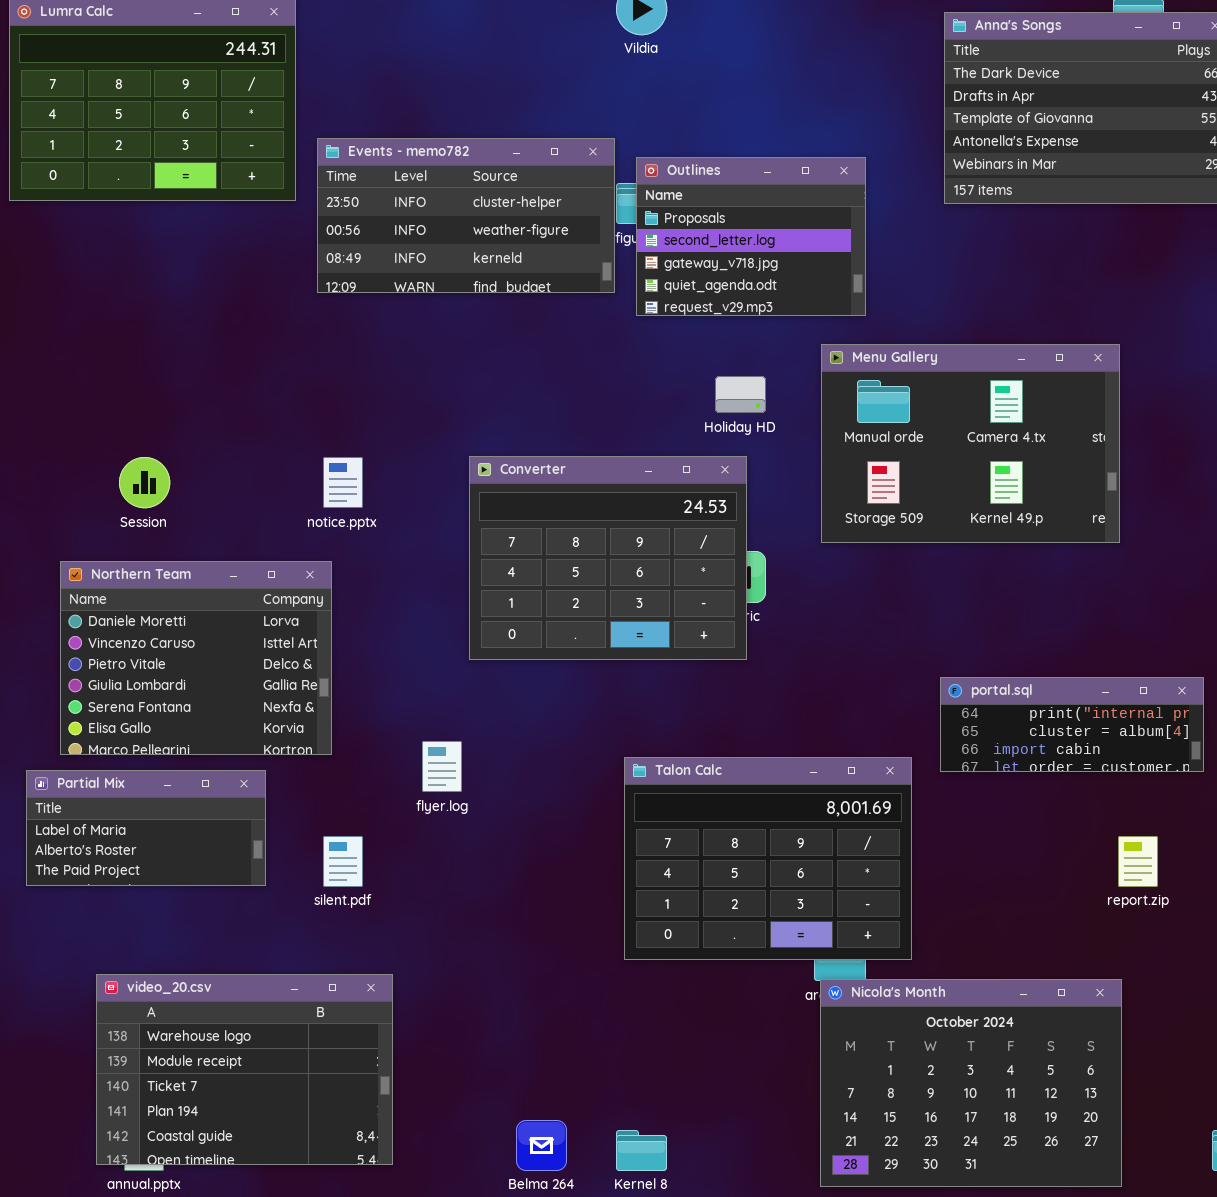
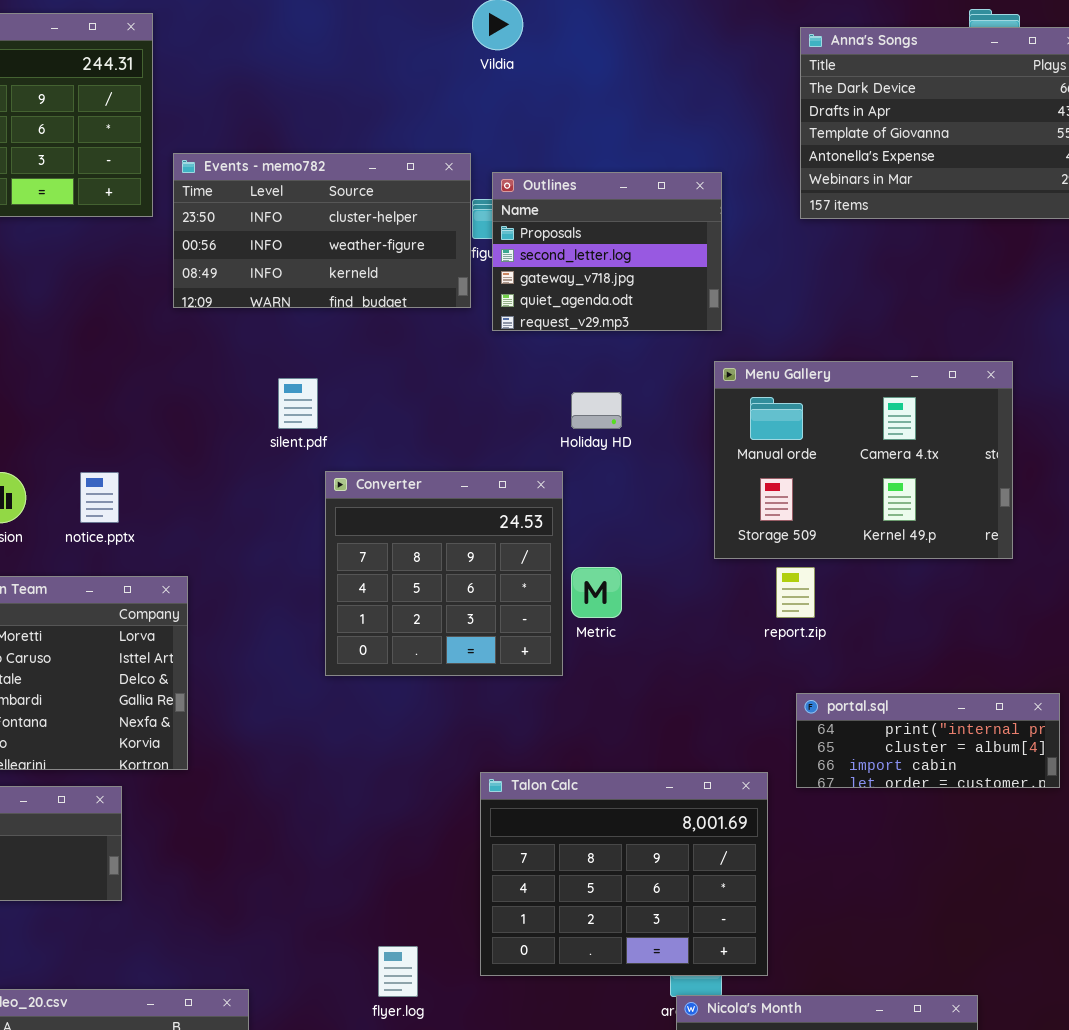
Menu Gallery: [821,344,1120,543] -> [714,361,1013,559], moved
Converter: [469,456,747,660] -> [325,471,563,676], resized
notice.pptx: [323,457,363,508] -> [80,472,119,523], moved
flyer.log: [422,741,462,792] -> [378,946,418,997], moved
silent.pdf: [323,836,363,887] -> [278,378,318,429], moved
report.zip: [1118,836,1158,887] -> [776,567,815,618], moved

